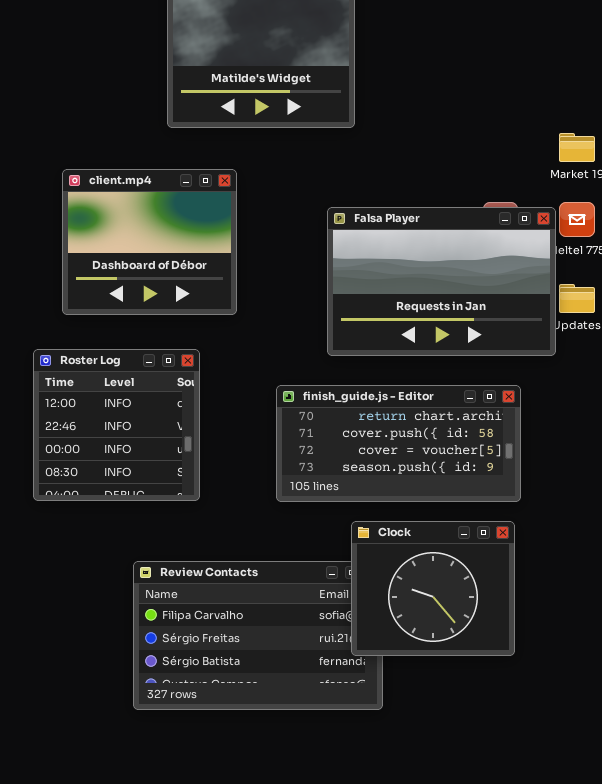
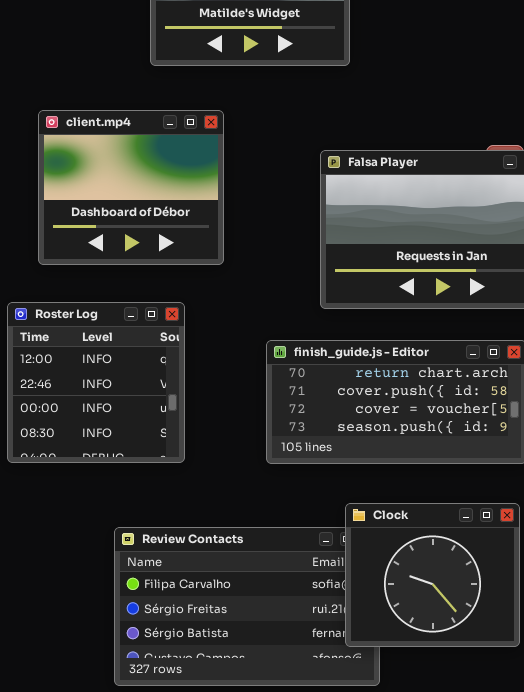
Clock: [351,521,515,656] -> [345,503,520,647], moved

